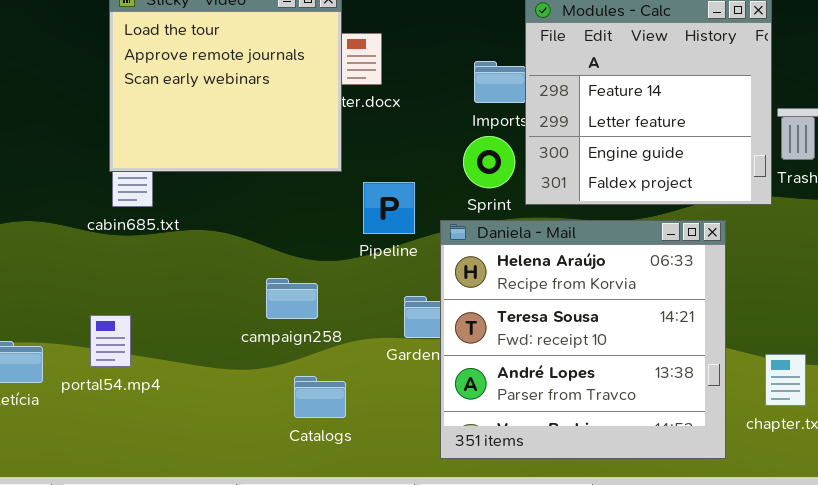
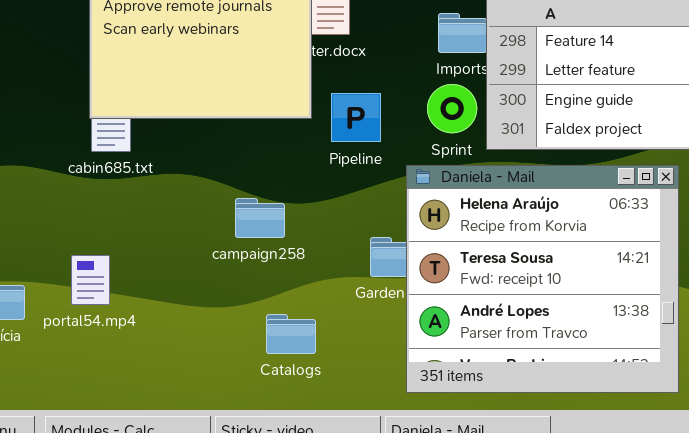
Pipeline: [363,182,415,234] -> [331,93,381,142], moved
campaign258: [266,278,318,319] -> [235,198,285,238], moved

